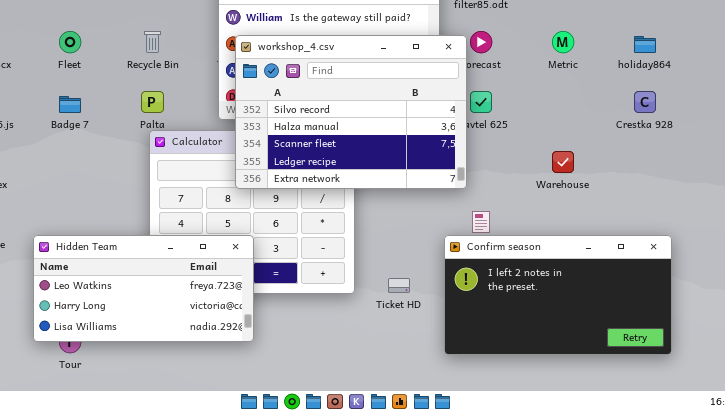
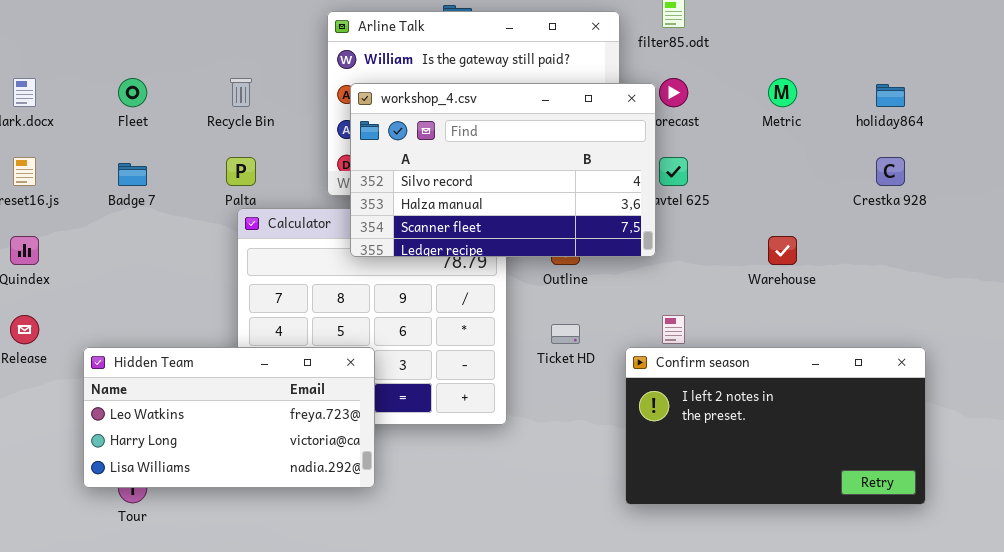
workshop_4.csv: [235,35,467,189] -> [350,83,656,257], resized
Ticket HD: [388,278,410,293] -> [551,324,580,344], moved

